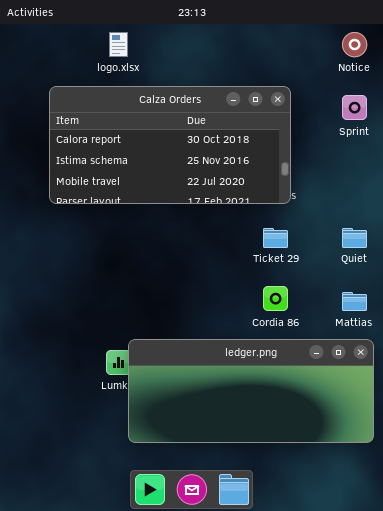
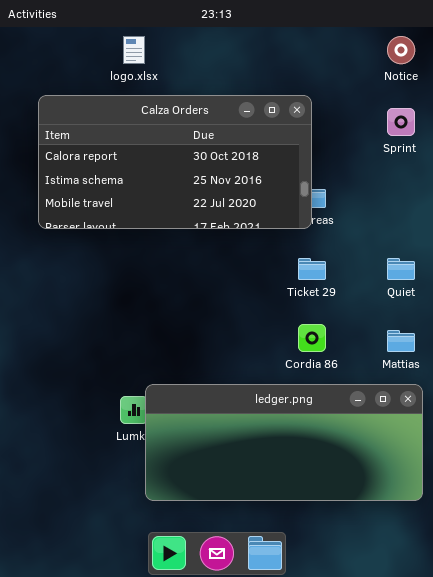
Calza Orders: [49,86,291,204] -> [38,95,312,229], moved

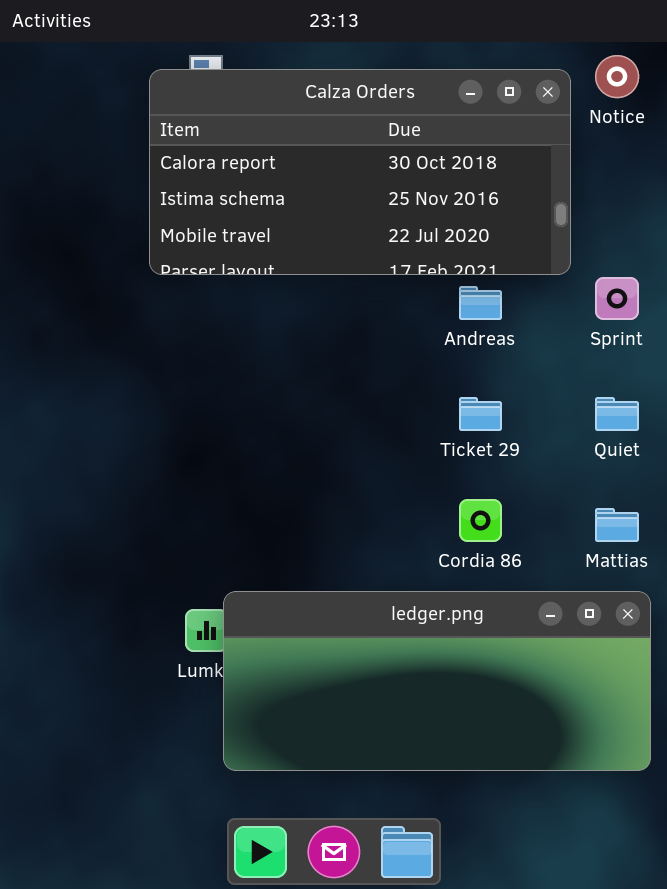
Calza Orders: [38,95,312,229] -> [149,69,571,275], moved
Sprint: [387,108,415,136] -> [595,277,639,320], moved

